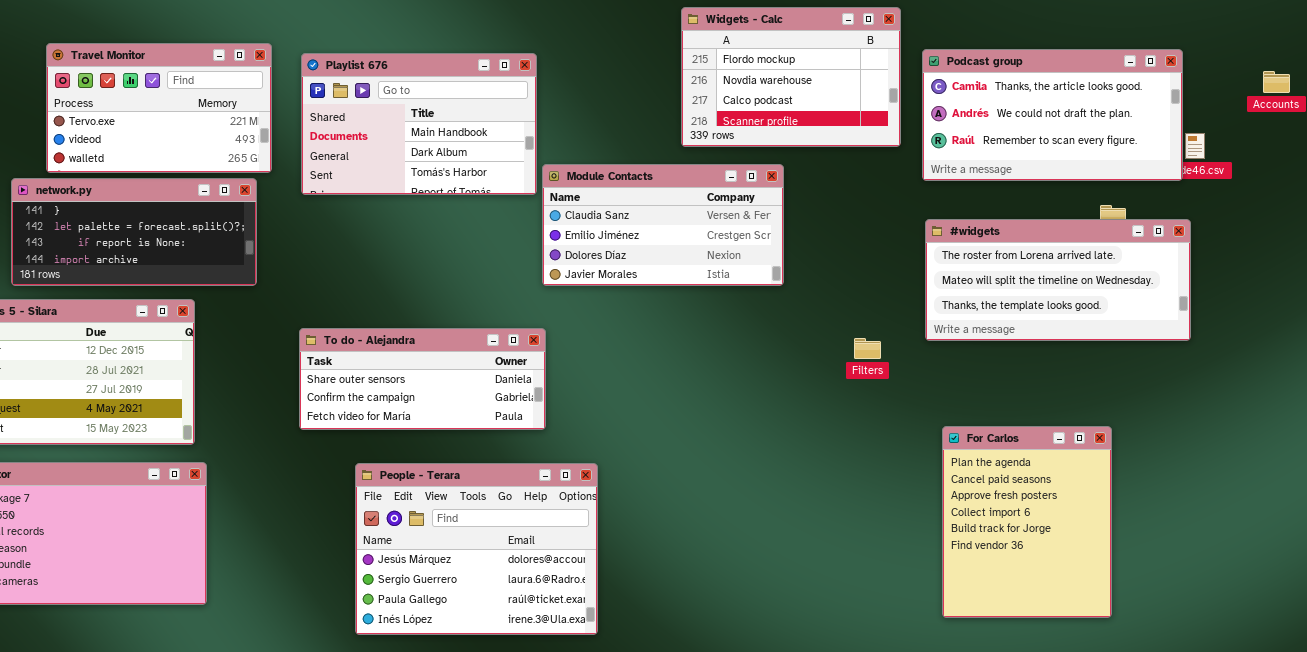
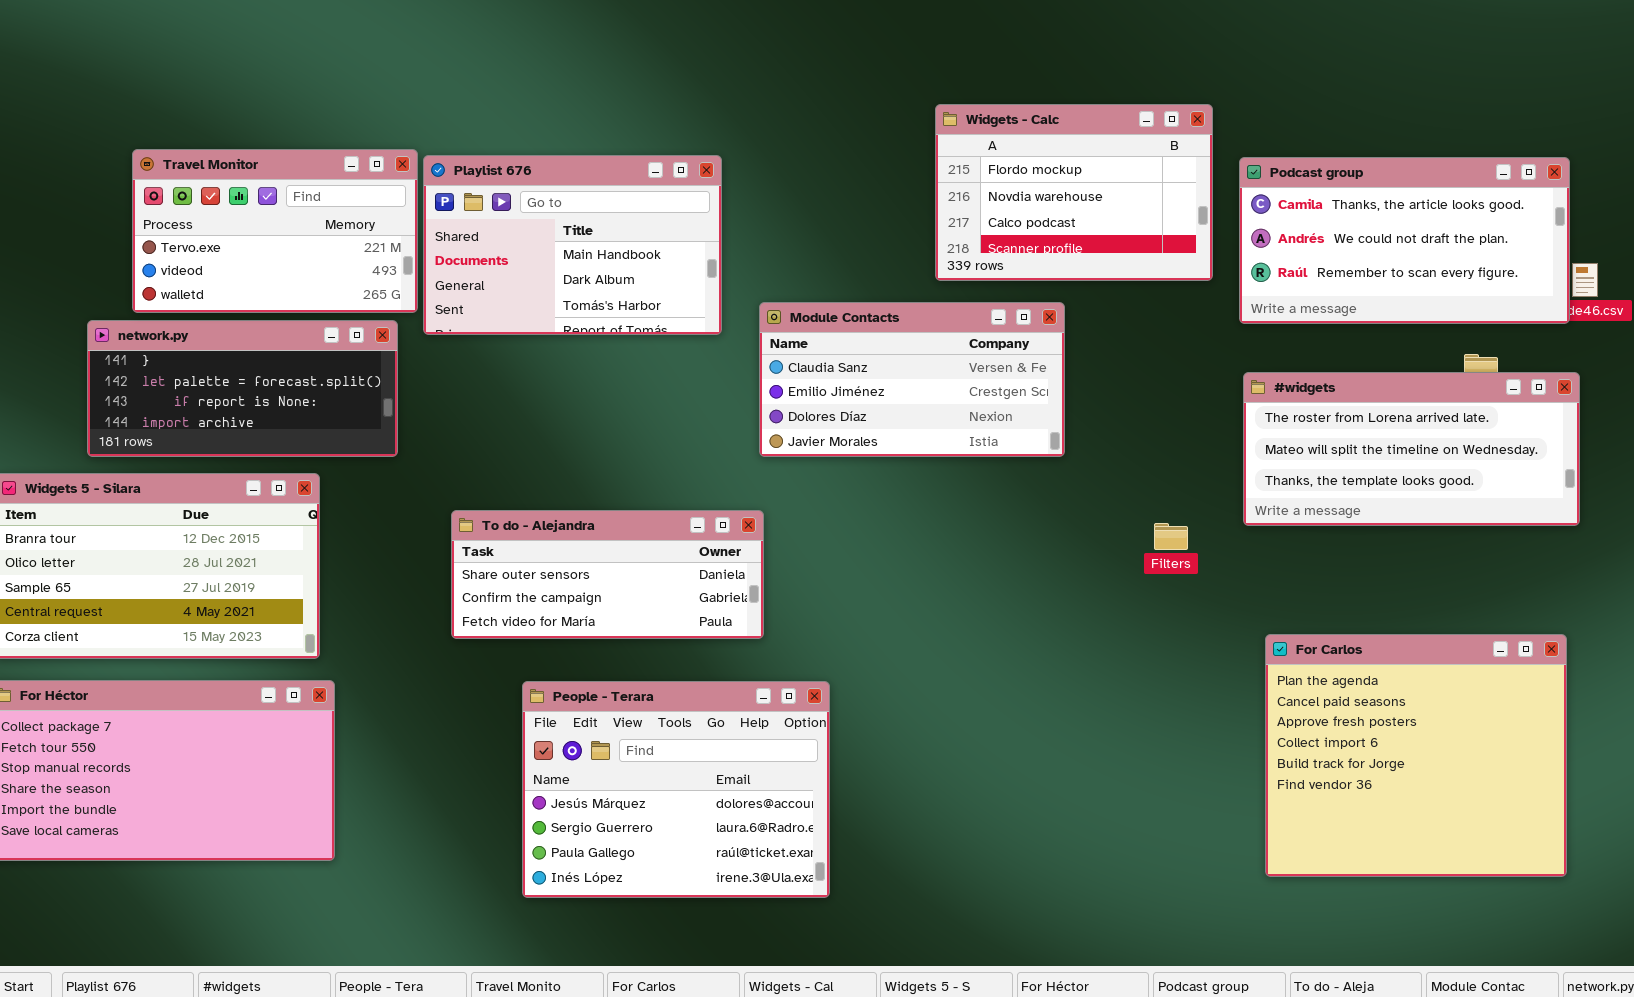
Playlist 676: [301,53,537,195] -> [423,155,722,335], moved
For Carlos: [942,426,1112,618] -> [1265,634,1567,877], resized

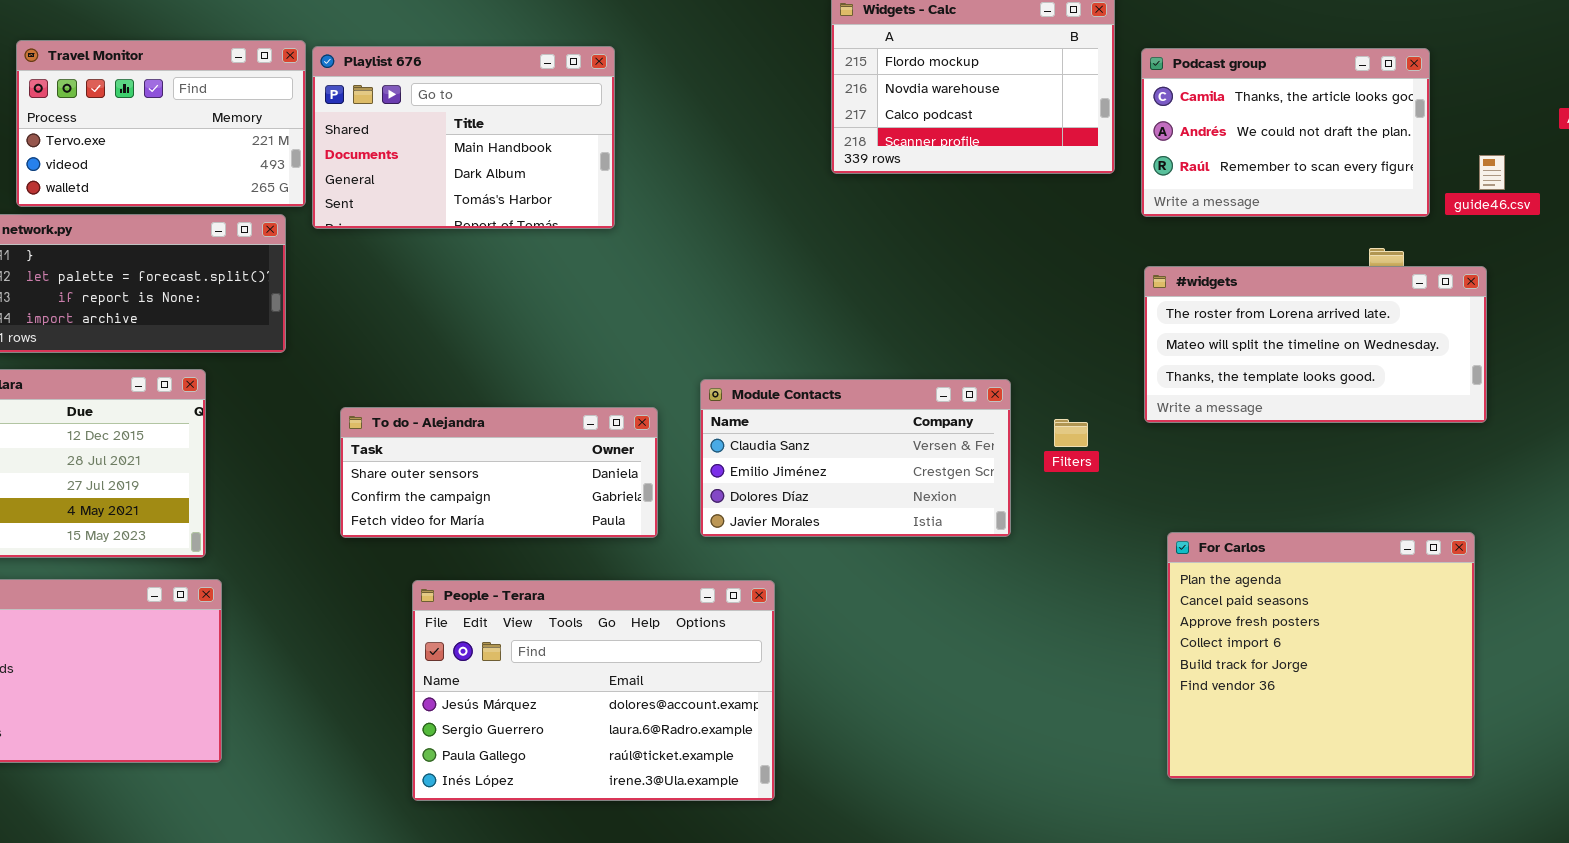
Podcast group: [1239,157,1570,324] -> [1141,48,1430,217], resized
Module Contacts: [759,302,1065,457] -> [700,379,1011,537], moved
People - Terara: [522,681,830,898] -> [412,580,775,801], resized

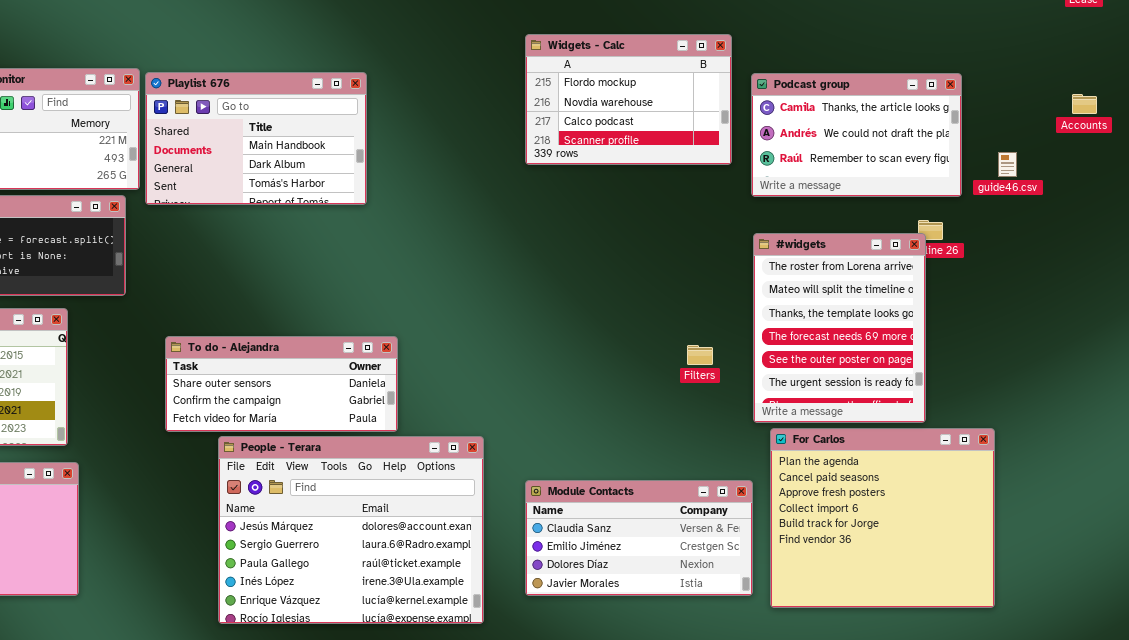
#widgets: [1144,266,1487,423] -> [753,233,926,423], resized
Module Contacts: [700,379,1011,537] -> [525,480,753,596], moved
People - Terara: [412,580,775,801] -> [218,436,484,624], resized

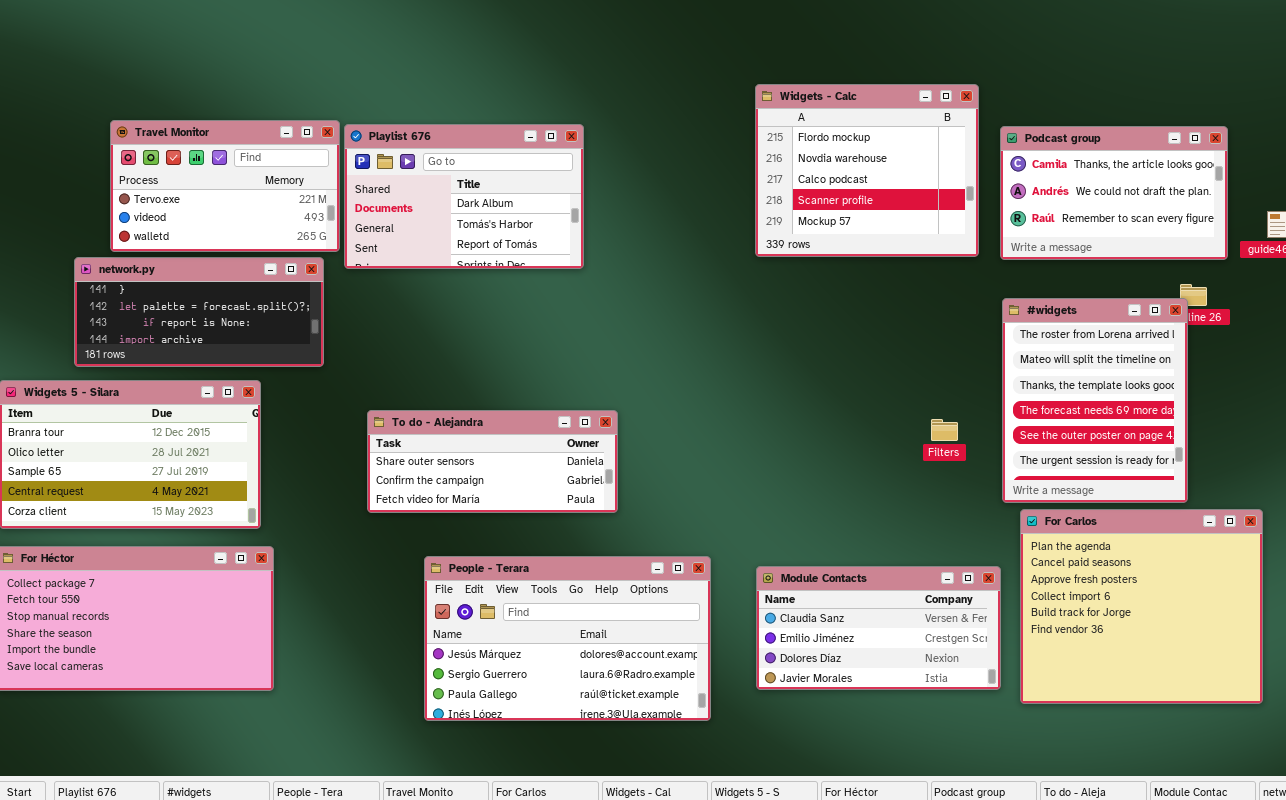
Widgets - Calc: [525,34,732,165] -> [755,84,979,257], resized
Playlist 676: [145,72,367,205] -> [344,124,584,269], scrolled down 1 row
People - Terara: [218,436,484,624] -> [424,556,711,721], resized

